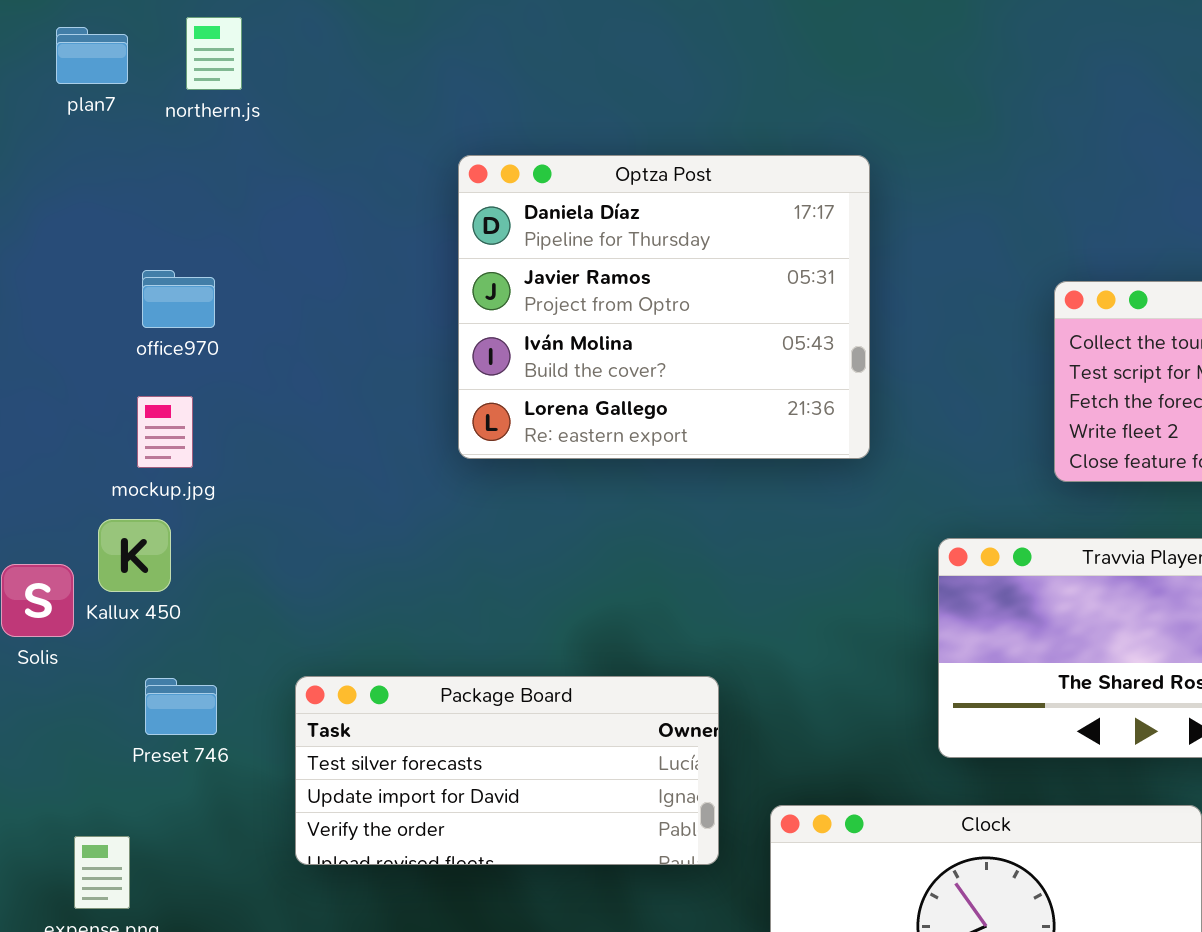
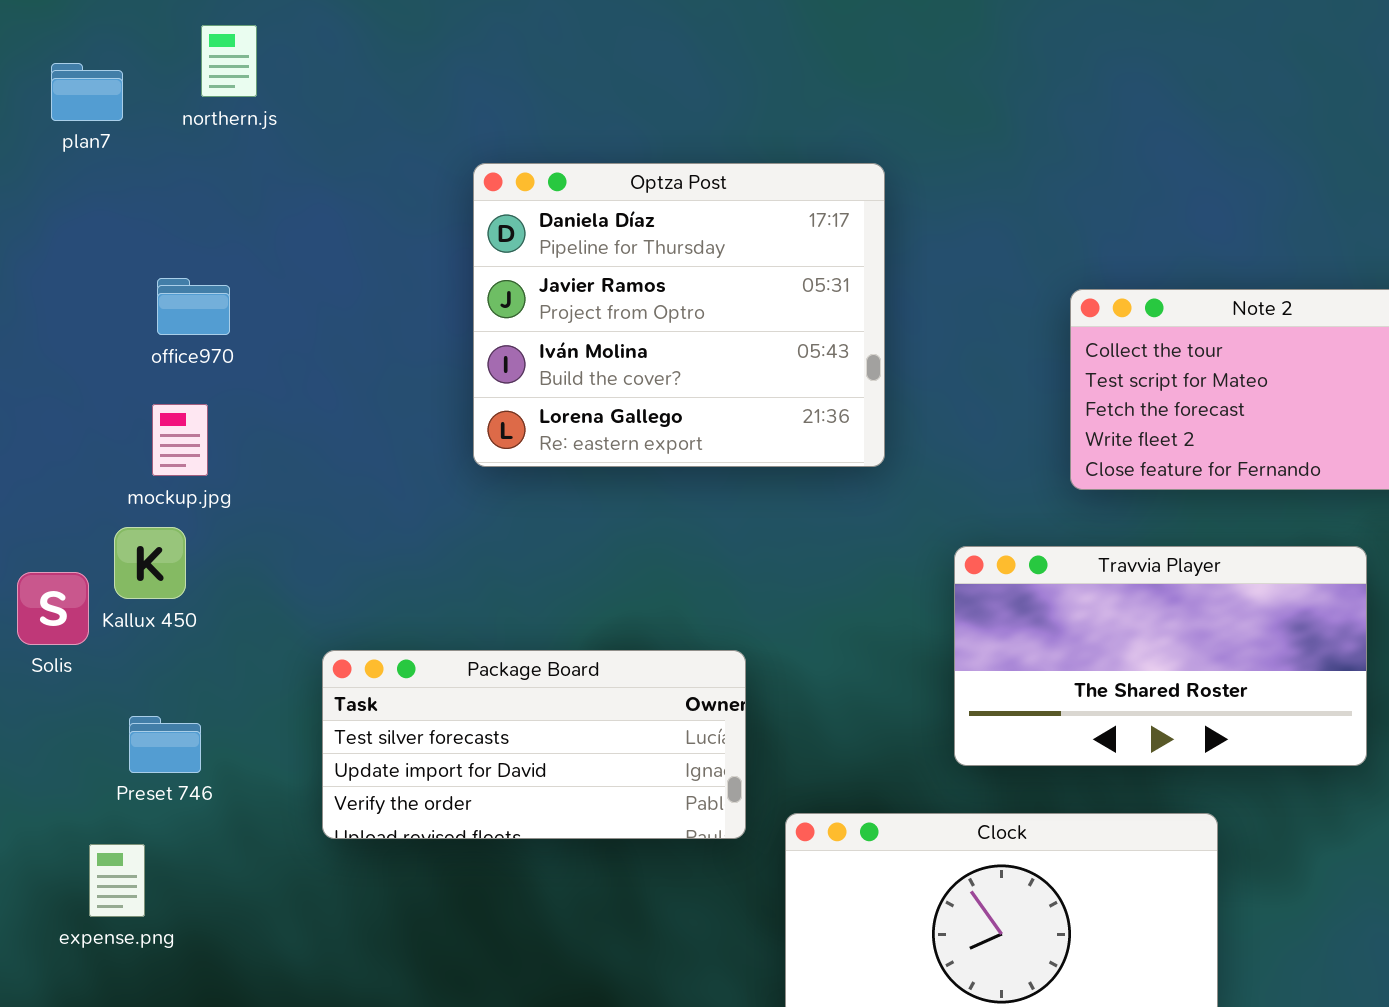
plan7: [56,27,128,84] -> [51,63,123,121], moved
Package Board: [295,676,719,865] -> [322,650,746,839], moved
Preset 746: [145,678,217,735] -> [129,716,201,773], moved

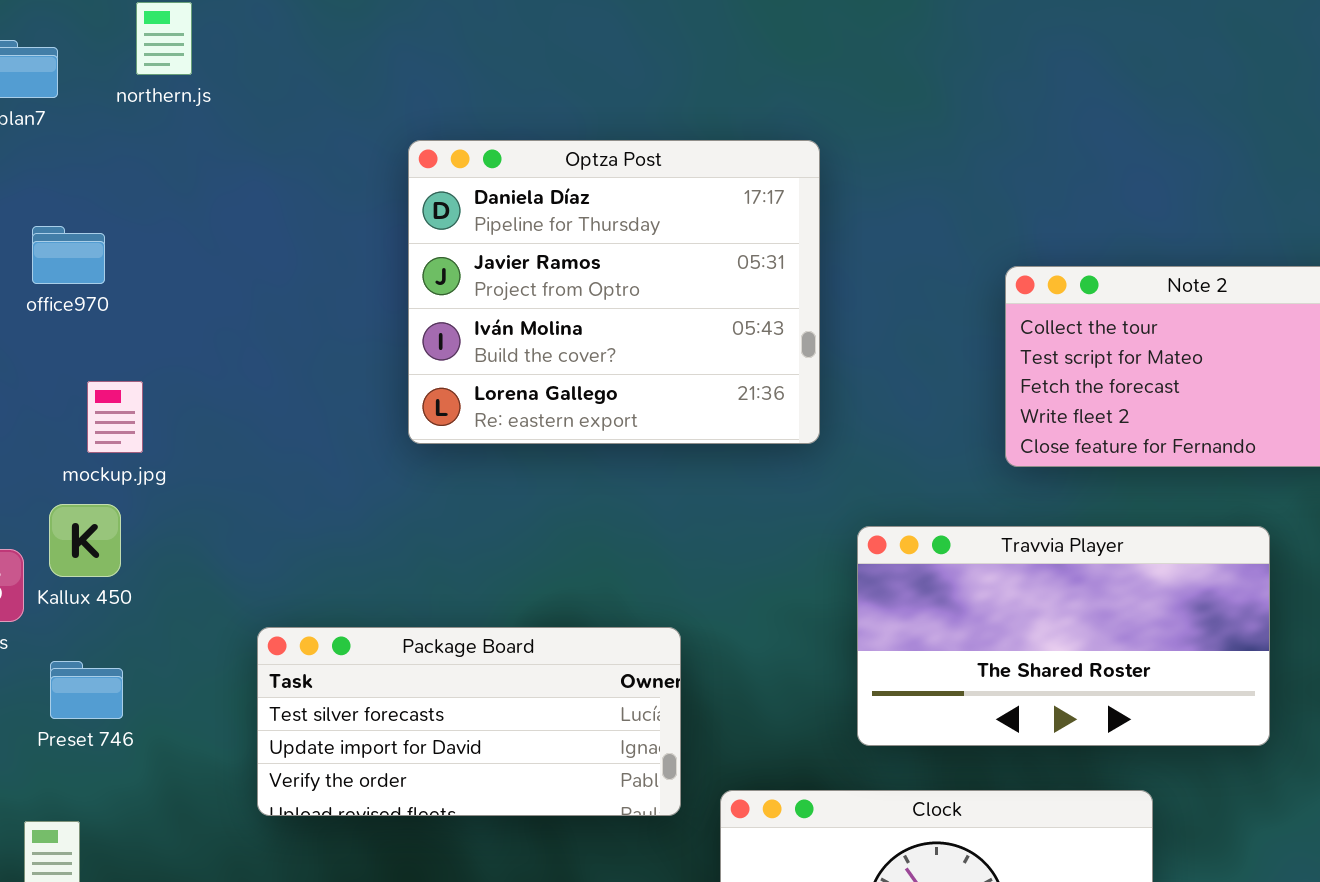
office970: [157,278,230,335] -> [32,226,105,284], moved
Travvia Player: [954,546,1367,766] -> [857,526,1270,746], moved
Preset 746: [129,716,201,773] -> [50,661,123,719], moved

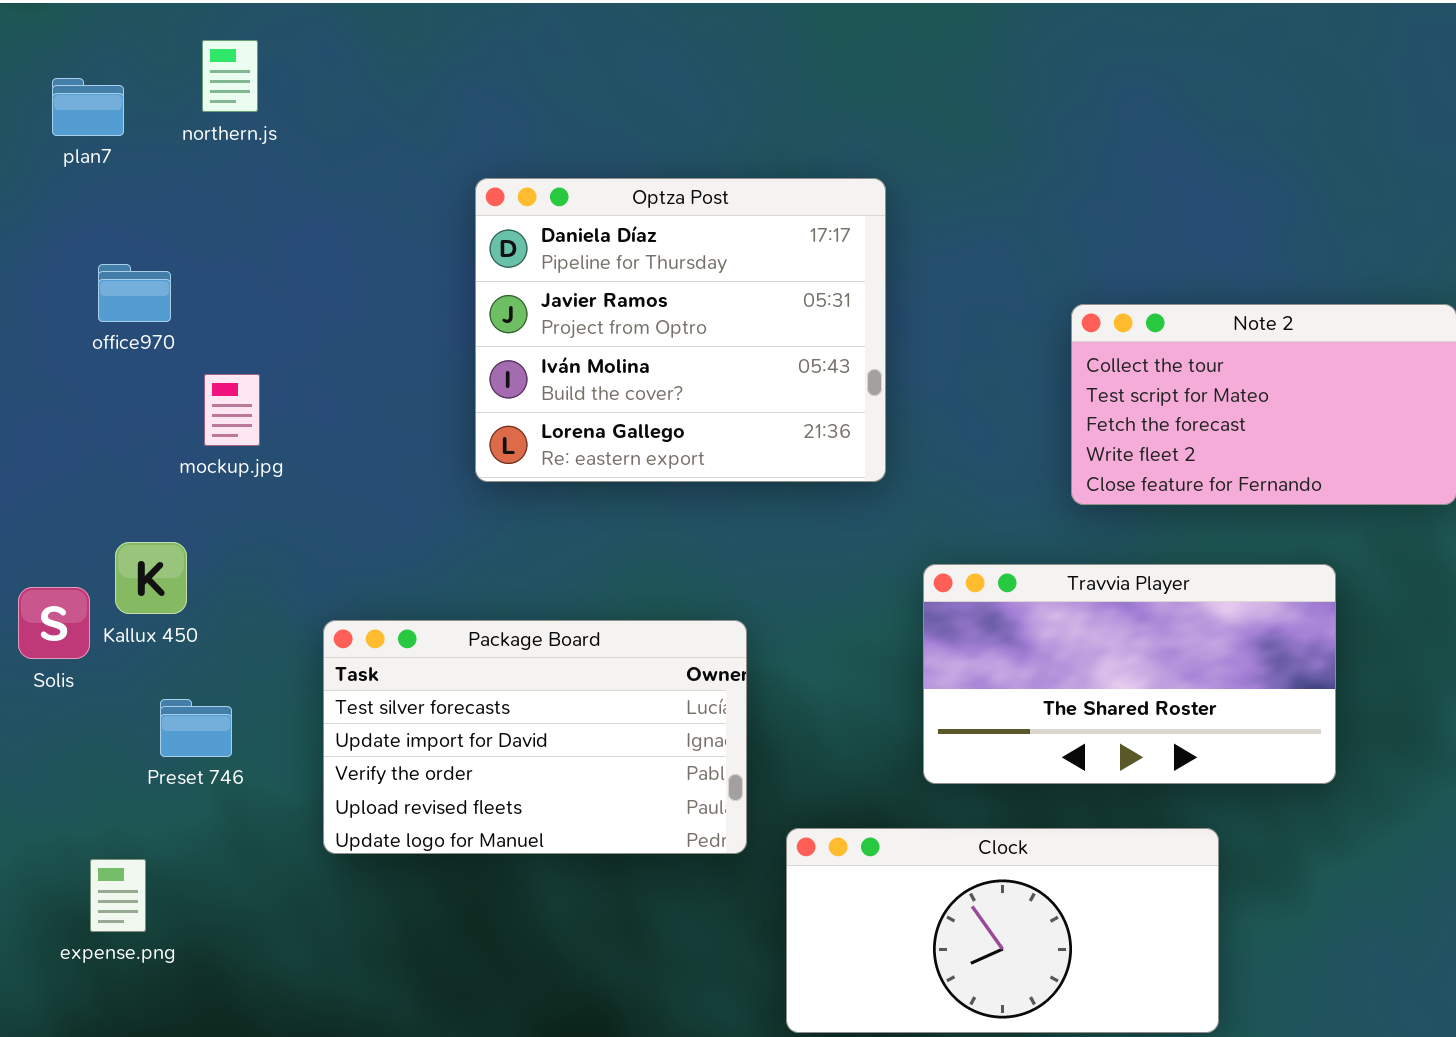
mockup.jpg: [87,381,143,453] -> [204,374,260,446], moved
Package Board: [257,627,681,816] -> [323,620,747,854], resized
Preset 746: [50,661,123,719] -> [160,699,232,757], moved

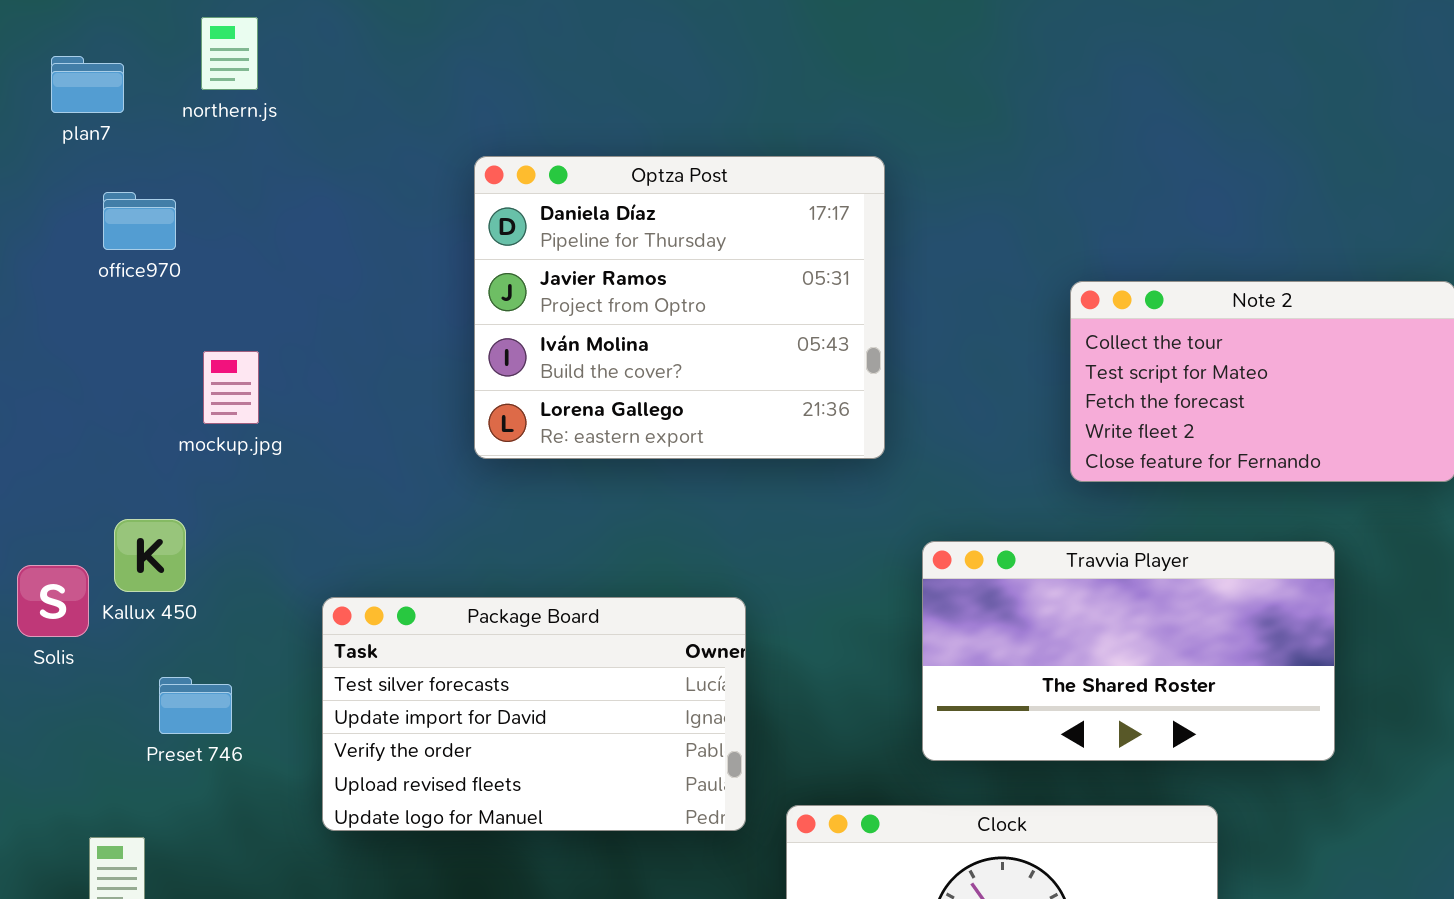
office970: [98,264,171,322] -> [103,192,176,250], moved

